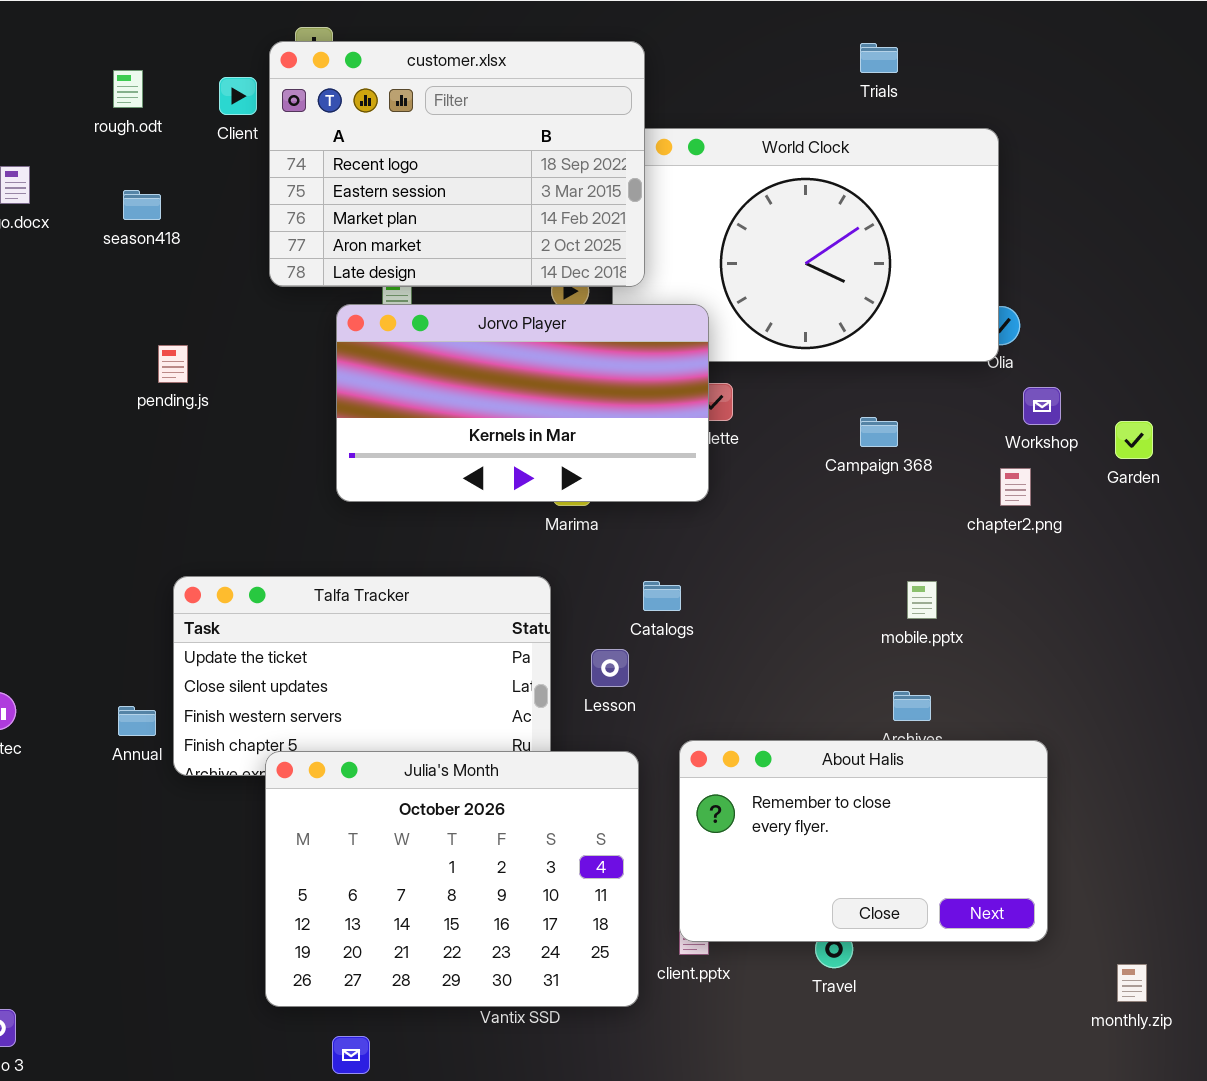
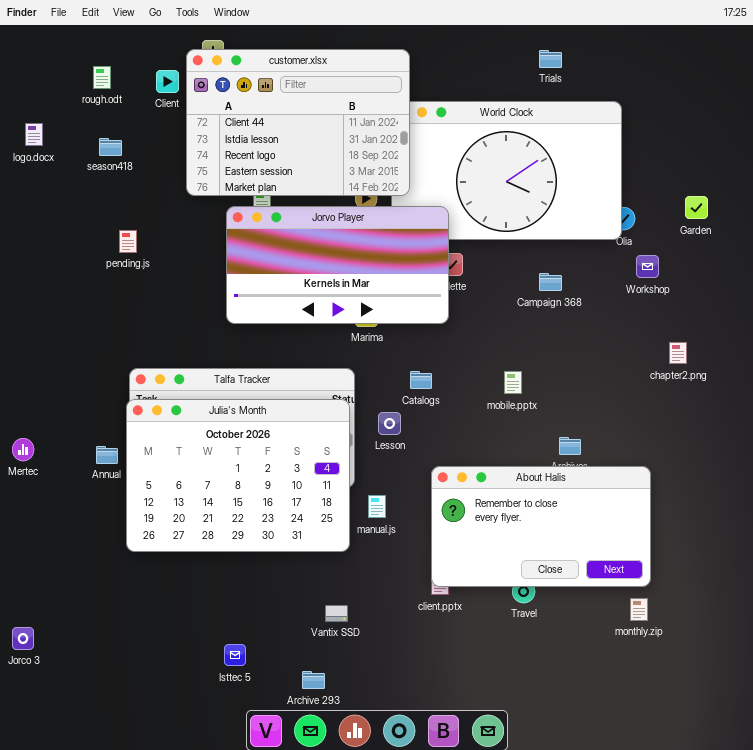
customer.xlsx: [269,41,645,287] -> [186,49,410,196], scrolled up 2 rows
Garden: [1115,421,1153,459] -> [685,196,708,219], moved
chapter2.png: [1000,468,1031,506] -> [669,342,687,364], moved
mobile.pptx: [907,581,937,619] -> [504,371,522,394], moved
Julia's Month: [265,751,639,1007] -> [126,399,350,552], moved
monthly.zip: [1117,964,1147,1002] -> [630,598,648,621], moved

